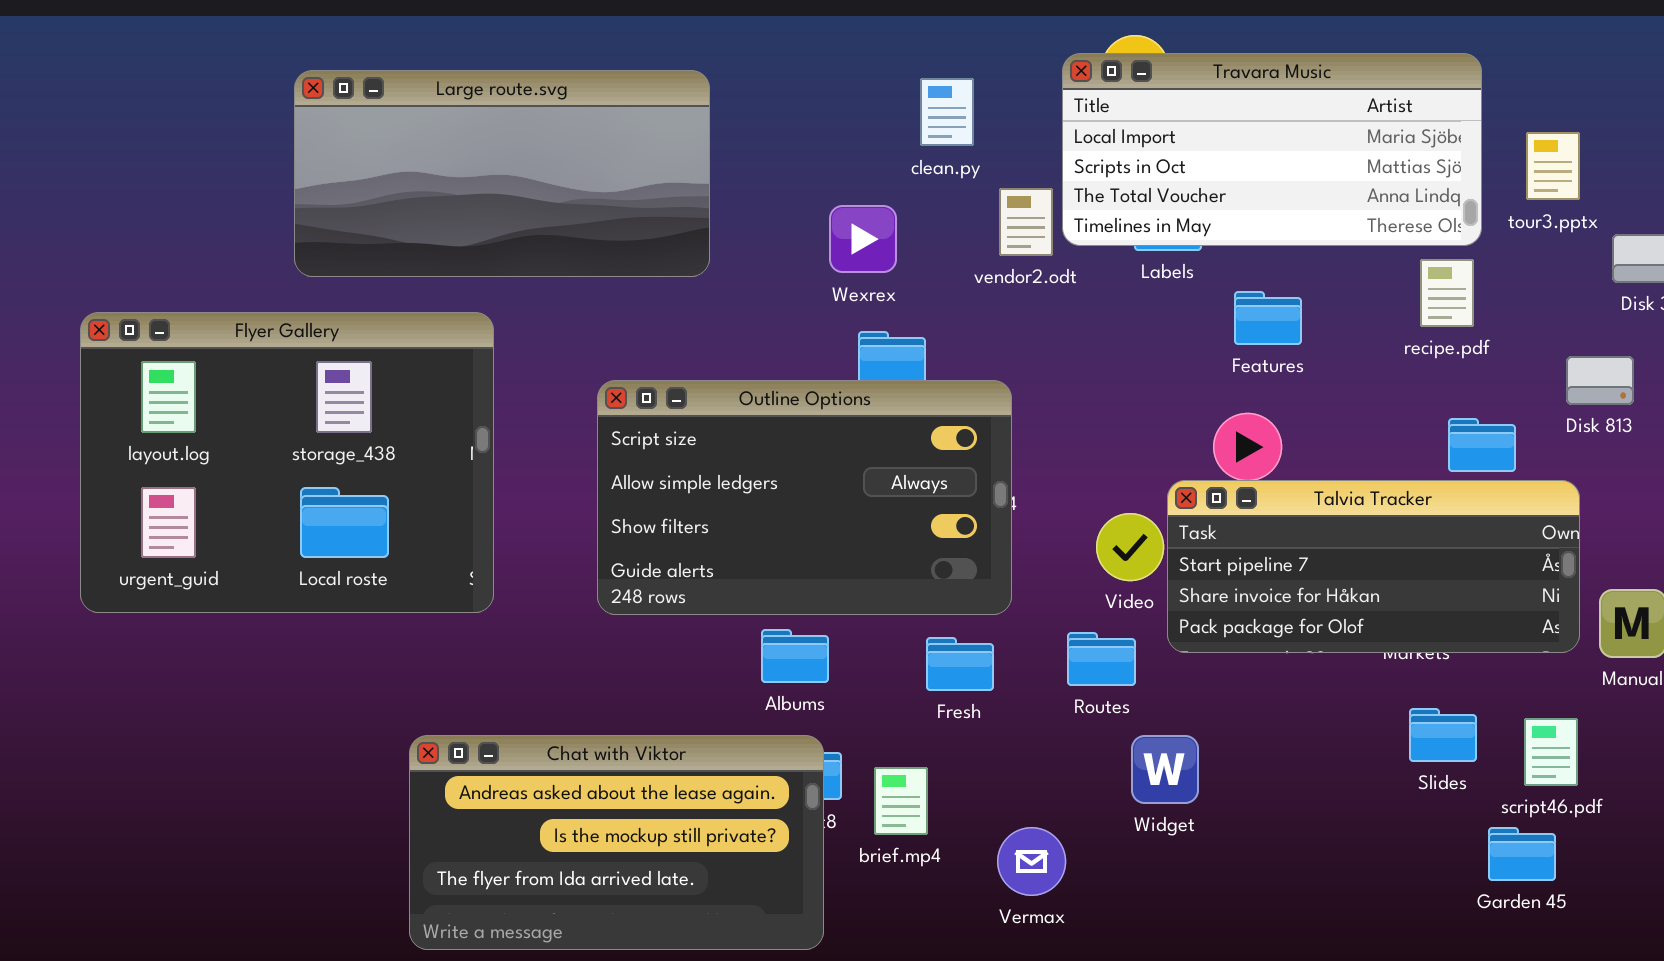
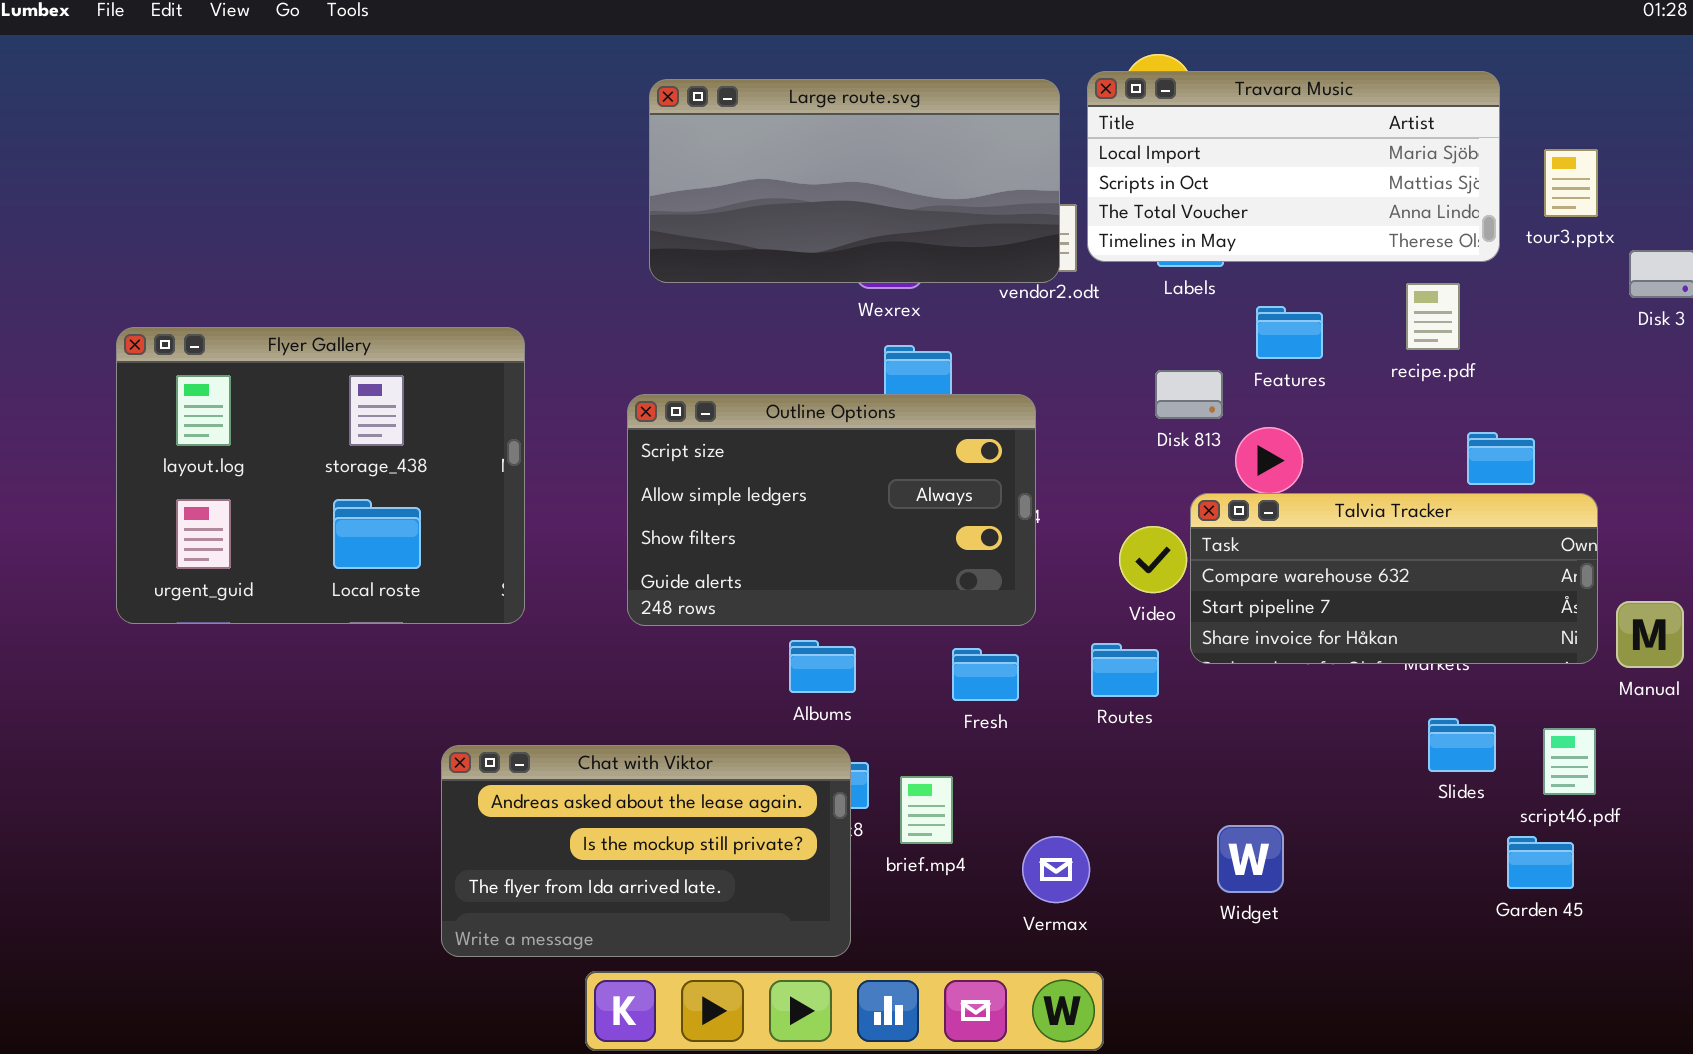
Large route.svg: [294,70,710,277] -> [649,79,1060,283], moved
recipe.pdf: [1420,259,1474,327] -> [1406,283,1460,350], moved
Disk 813: [1566,356,1634,405] -> [1155,370,1223,419], moved
Talvia Tracker: [1167,480,1580,653] -> [1190,493,1598,664], scrolled up 1 row
Widget: [1131,735,1199,804] -> [1217,825,1284,893], moved

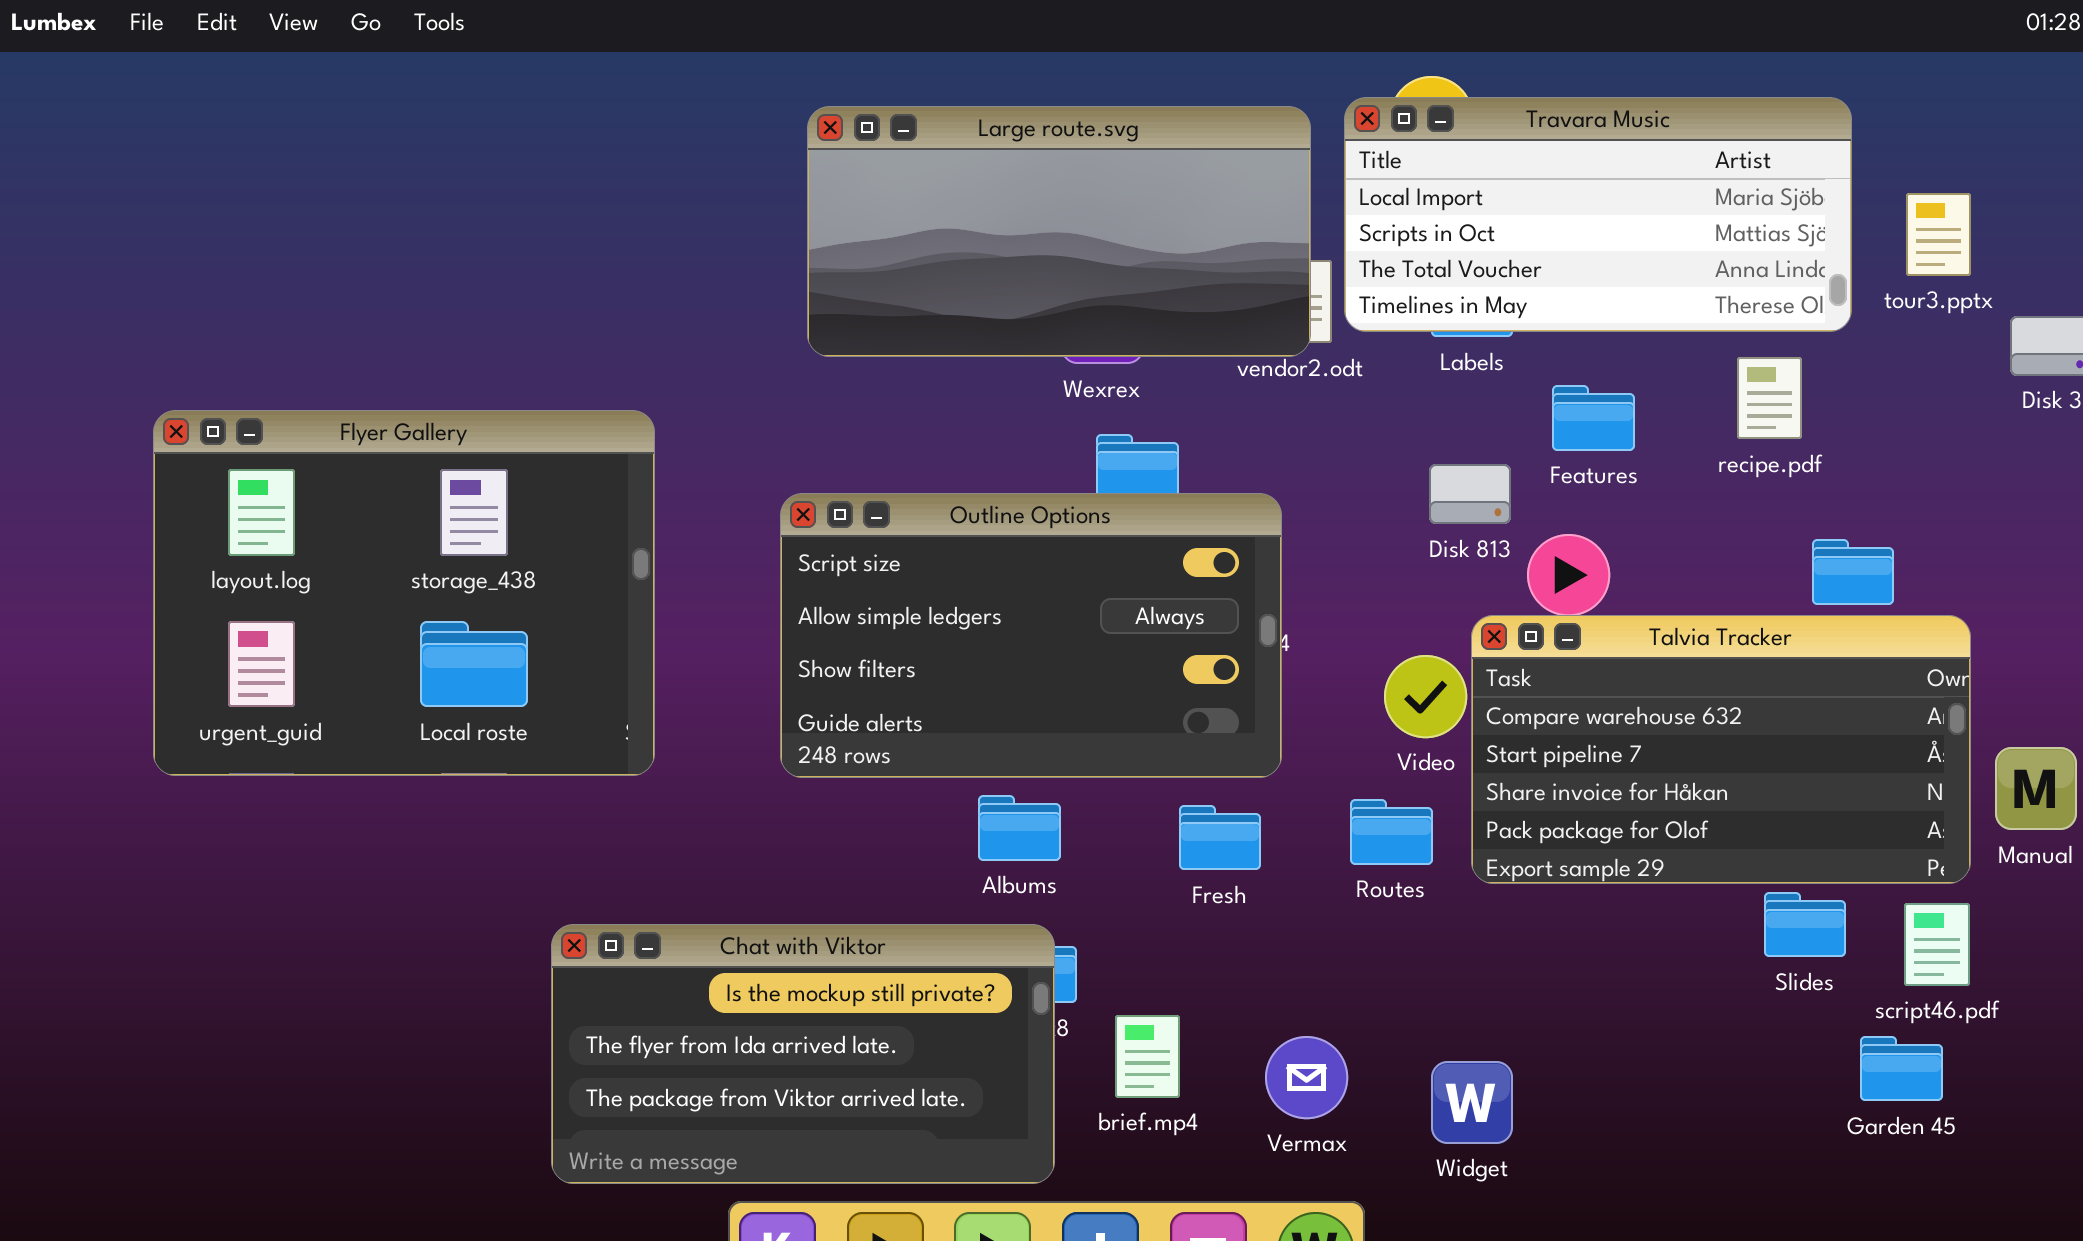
Talvia Tracker: [1190,493,1598,664] -> [1471,615,1971,884], resized
Chat with Viktor: [441,745,851,957] -> [551,924,1055,1184], scrolled down 1 row
brief.mp4: [900,776,953,844] -> [1115,1015,1180,1098], moved
Widget: [1217,825,1284,893] -> [1431,1061,1513,1144], moved

